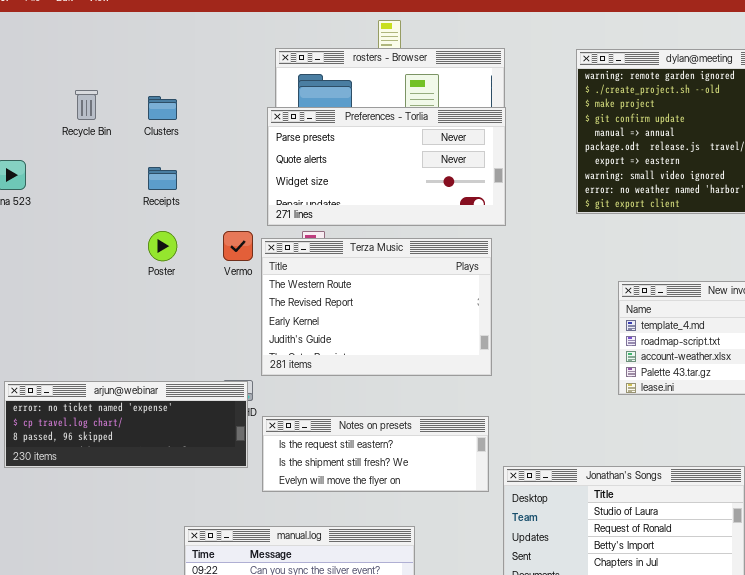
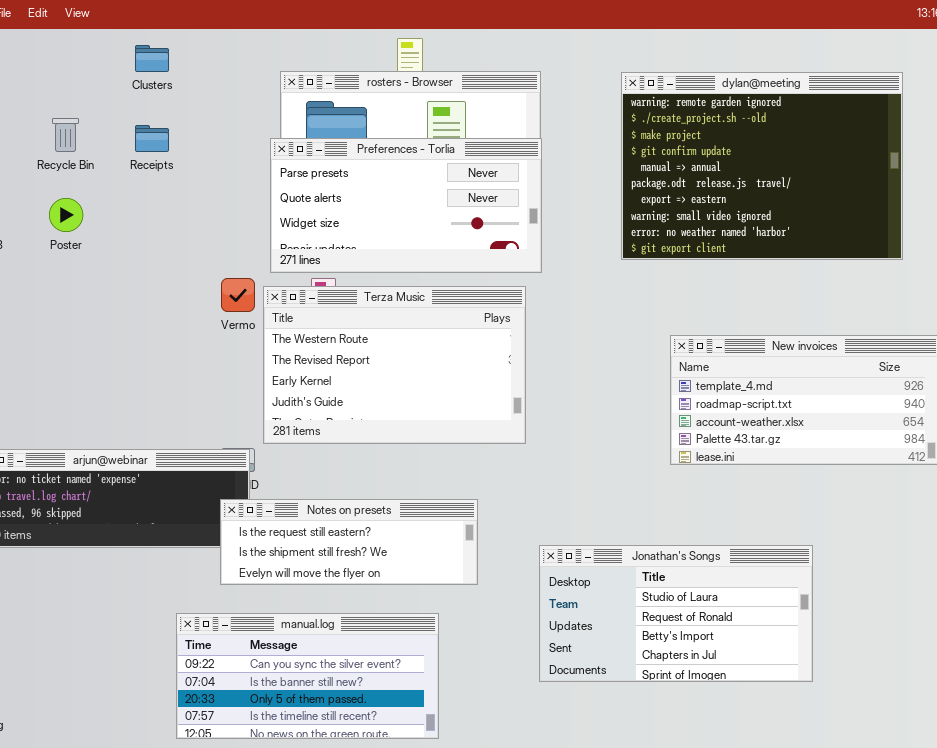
Clusters: [148,96,177,120] -> [135,45,169,72], moved
Receipts: [148,167,177,190] -> [135,125,169,152], moved
Poster: [148,231,177,261] -> [49,198,83,232], moved
Notes on presets: [262,416,489,492] -> [220,499,478,585], moved

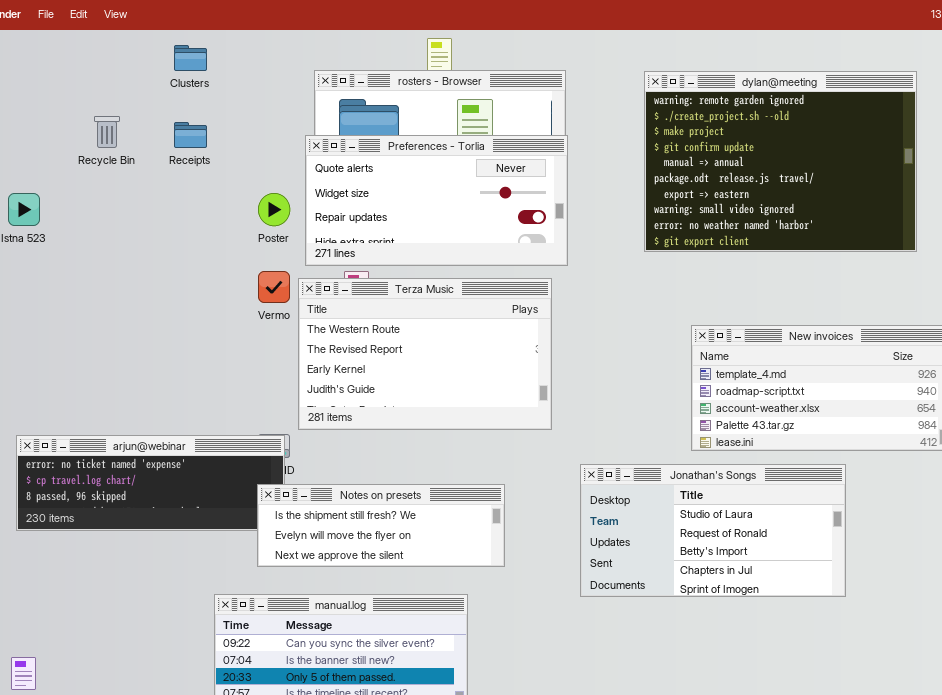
Preferences - Torlia: [270,138,542,273] -> [305,135,568,266], scrolled down 1 row
Poster: [49,198,83,232] -> [258,193,290,226], moved
Notes on presets: [220,499,478,585] -> [257,484,505,567], scrolled down 1 row
Jonathan's Songs: [539,545,813,682] -> [580,464,846,597], moved

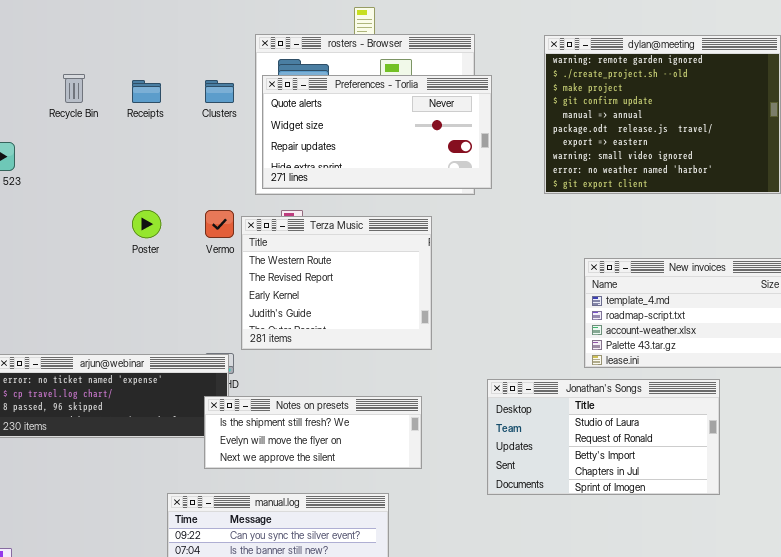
Clusters: [174,45,207,71] -> [205,80,234,103], moved
Preferences - Torlia: [305,135,568,266] -> [262,75,492,189], moved
Poster: [258,193,290,226] -> [132,210,161,238], moved
Terza Music: [298,278,552,430] -> [241,216,432,350], resized

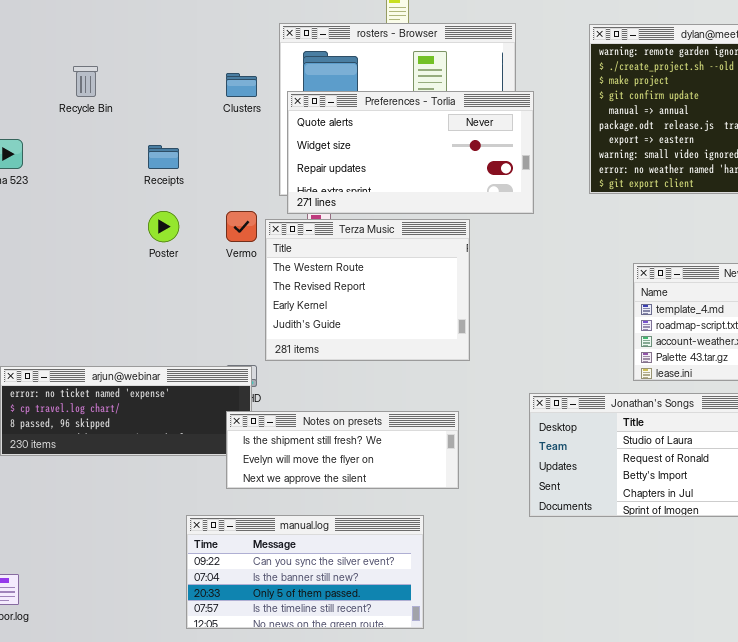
Preferences - Torlia: [262,75,492,189] -> [287,91,534,214], moved
Receipts: [132,80,161,103] -> [148,145,179,169], moved

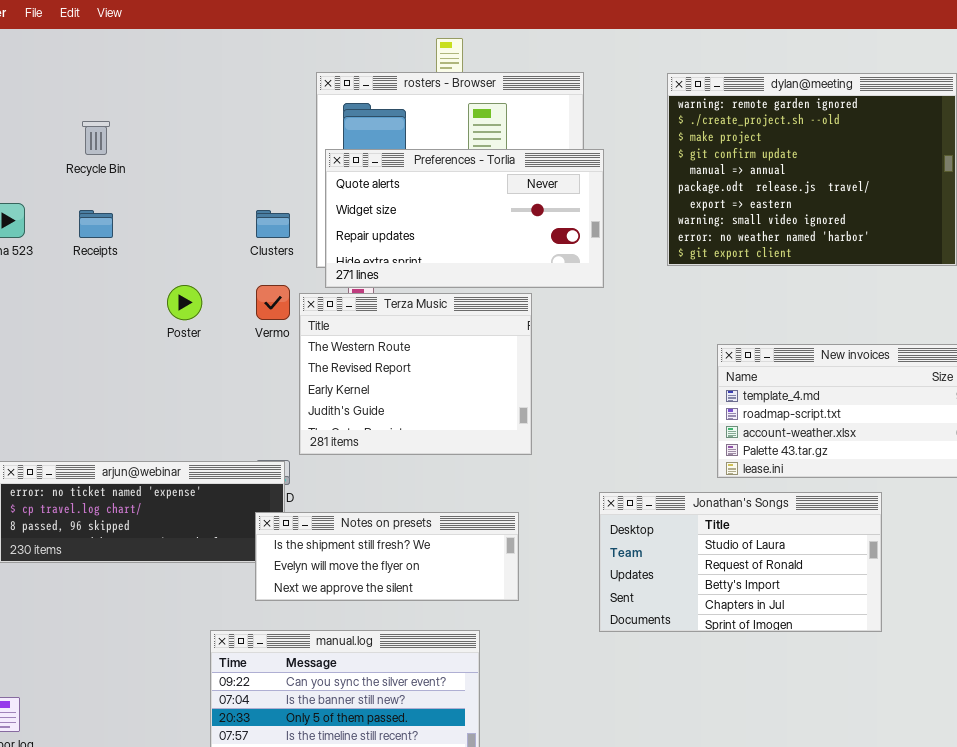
Clusters: [226,73,257,97] -> [256,210,290,238], moved
Receipts: [148,145,179,169] -> [79,210,113,238], moved

